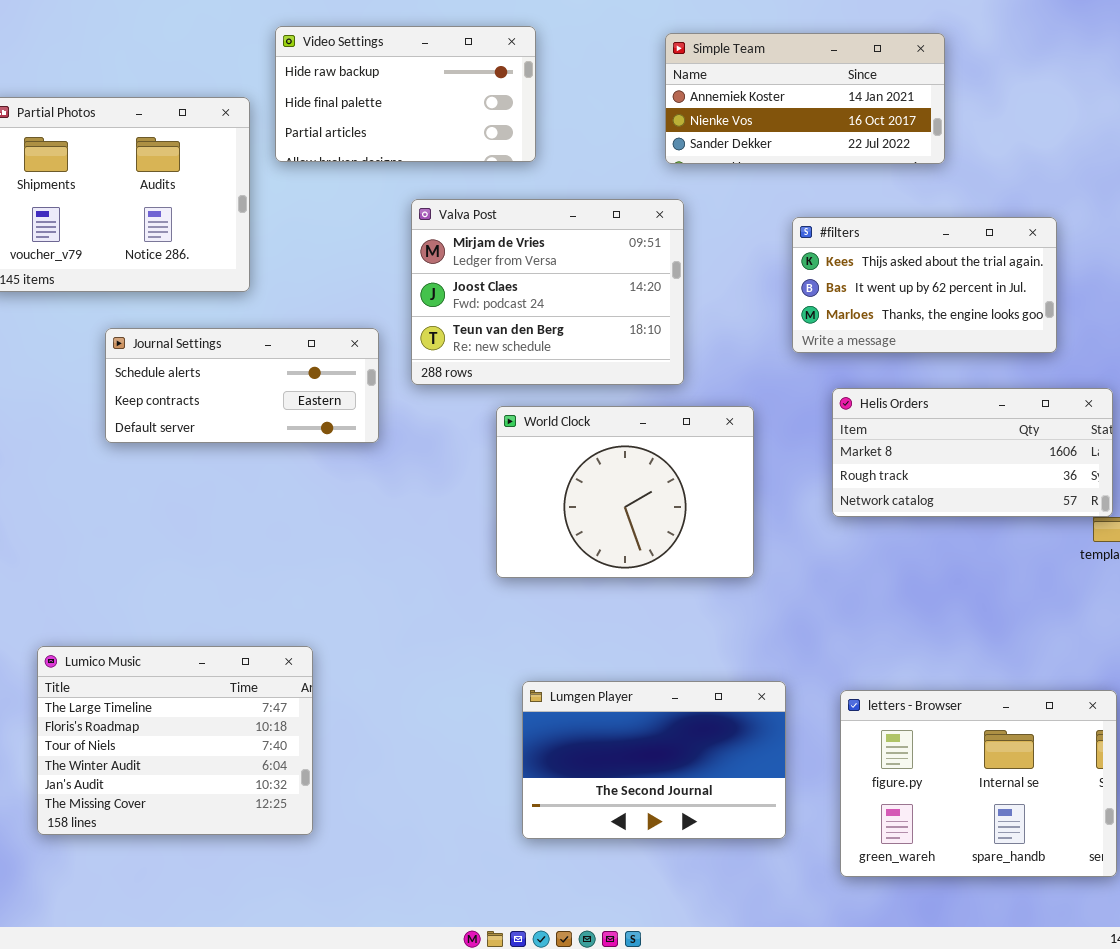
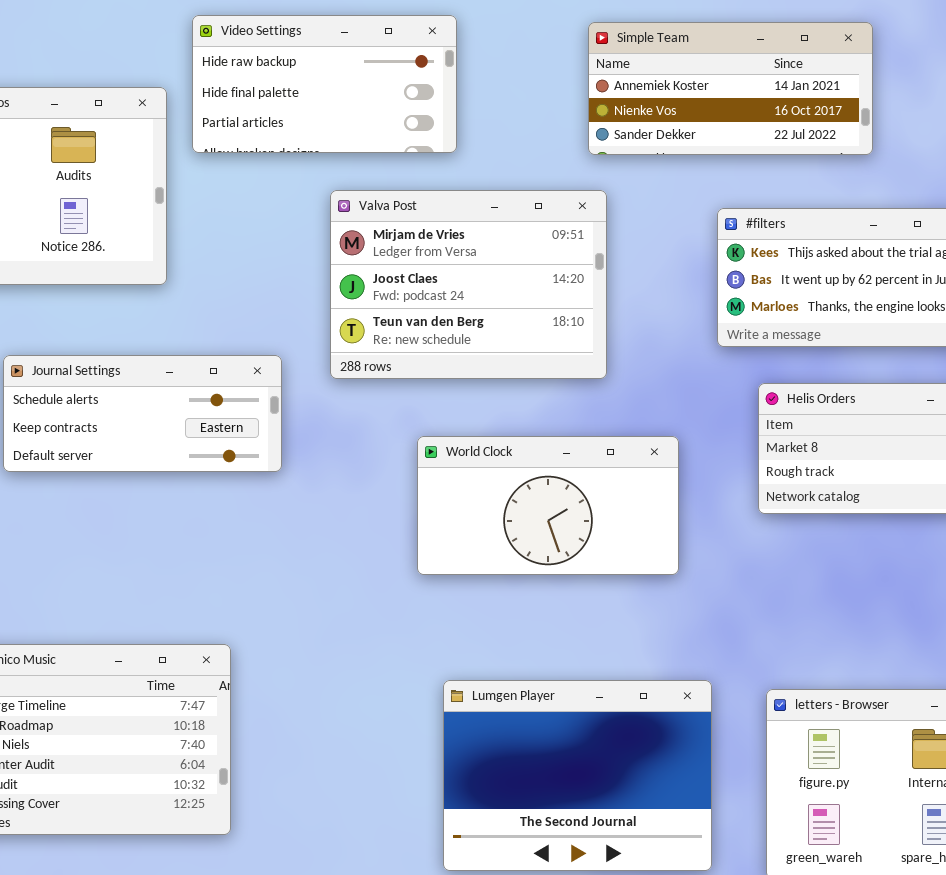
Journal Settings: [105,328,379,443] -> [3,355,282,472], moved
World Clock: [496,406,754,578] -> [417,436,679,575], resized
Lumgen Player: [522,681,786,839] -> [443,680,712,871], resized

